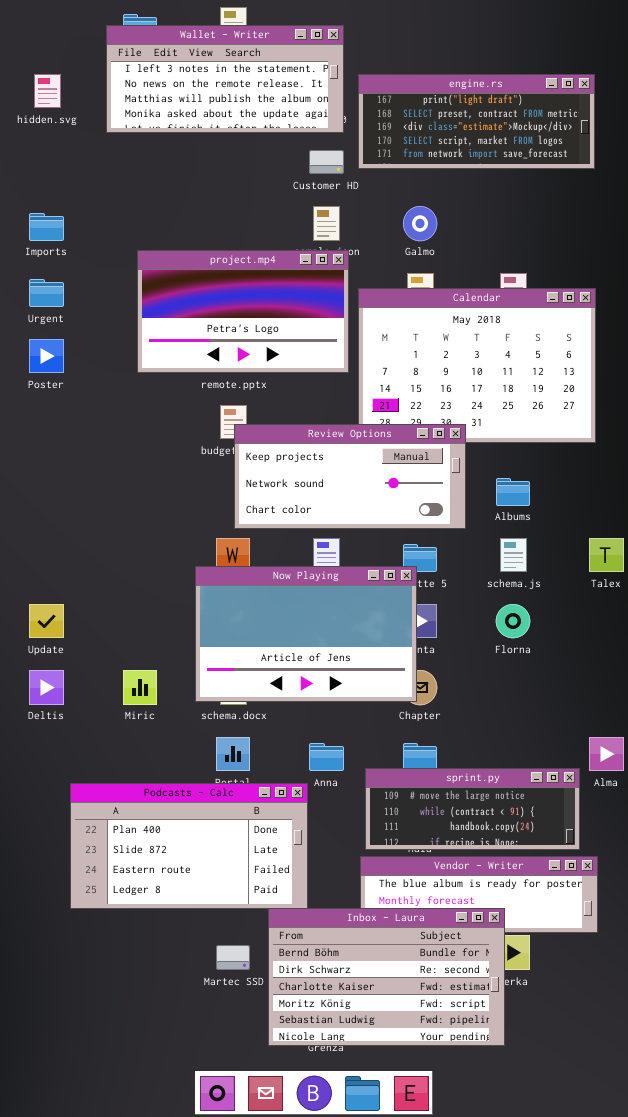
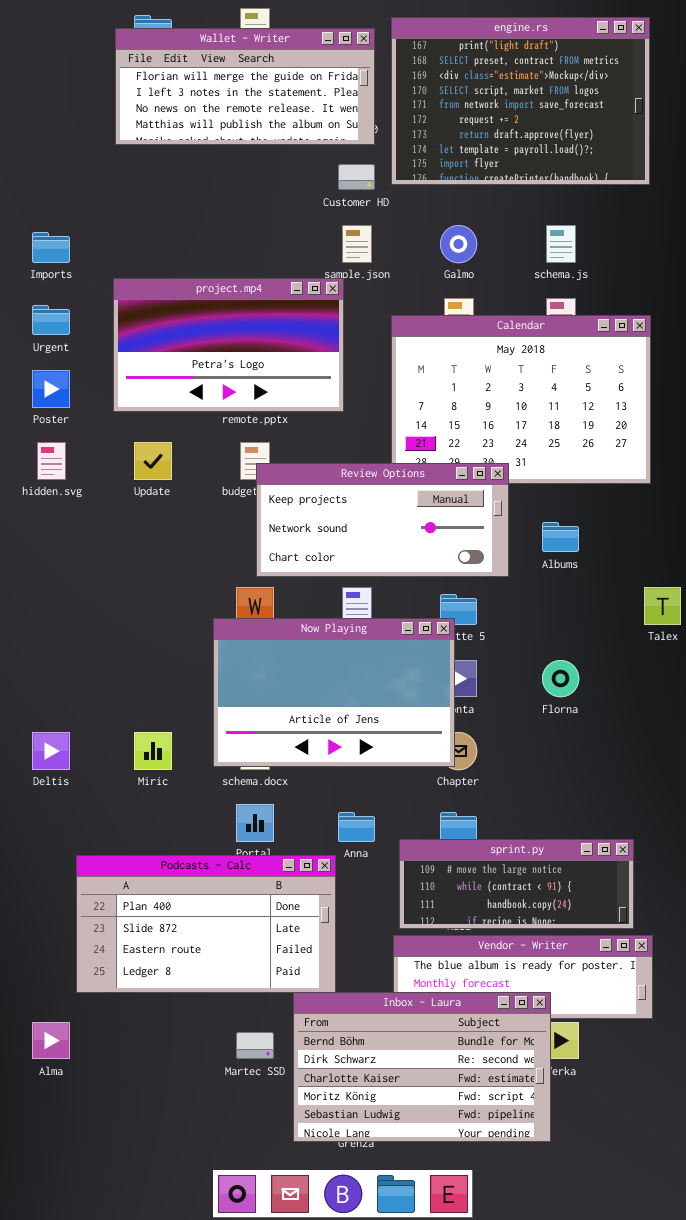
Wallet - Writer: [106,25,344,133] -> [115,28,375,145], scrolled up 1 row
hidden.svg: [34,74,61,108] -> [37,442,66,480], moved
engine.rs: [358,74,595,169] -> [391,17,650,185], resized
project.mp4: [137,250,349,373] -> [113,278,344,412], moved
schema.js: [500,538,527,572] -> [546,225,576,263], moved
Update: [29,604,64,638] -> [134,442,172,480], moved
Alma: [589,737,624,771] -> [32,1022,70,1059], moved

